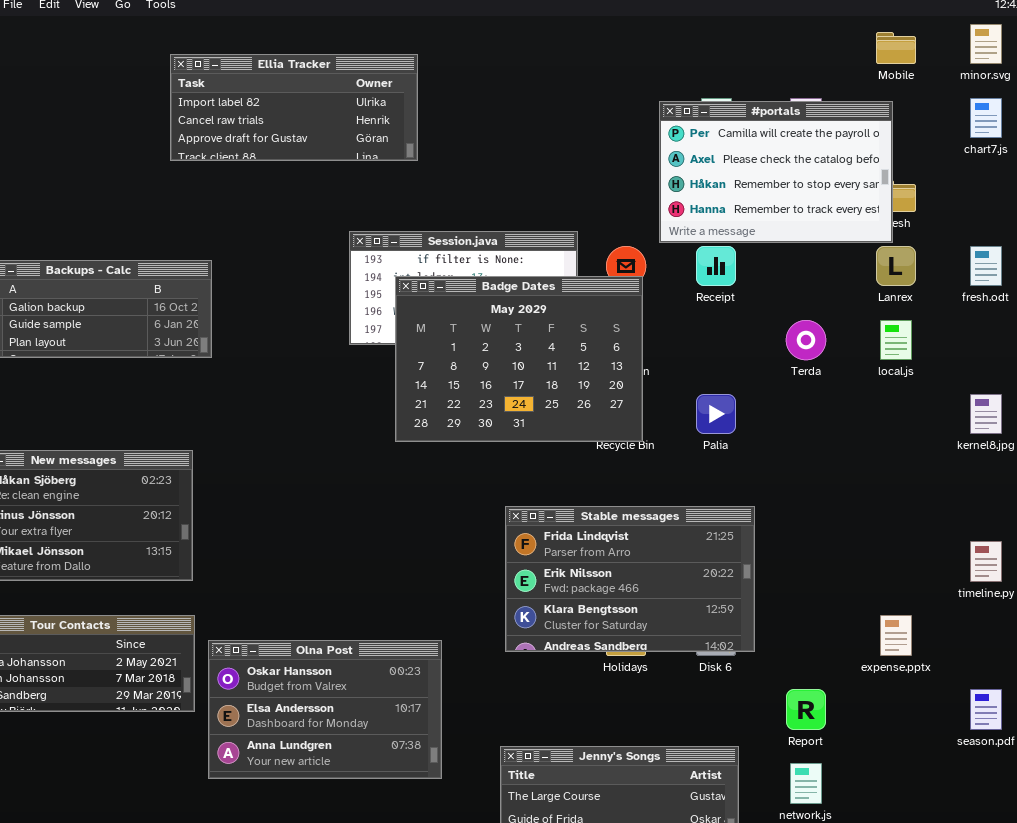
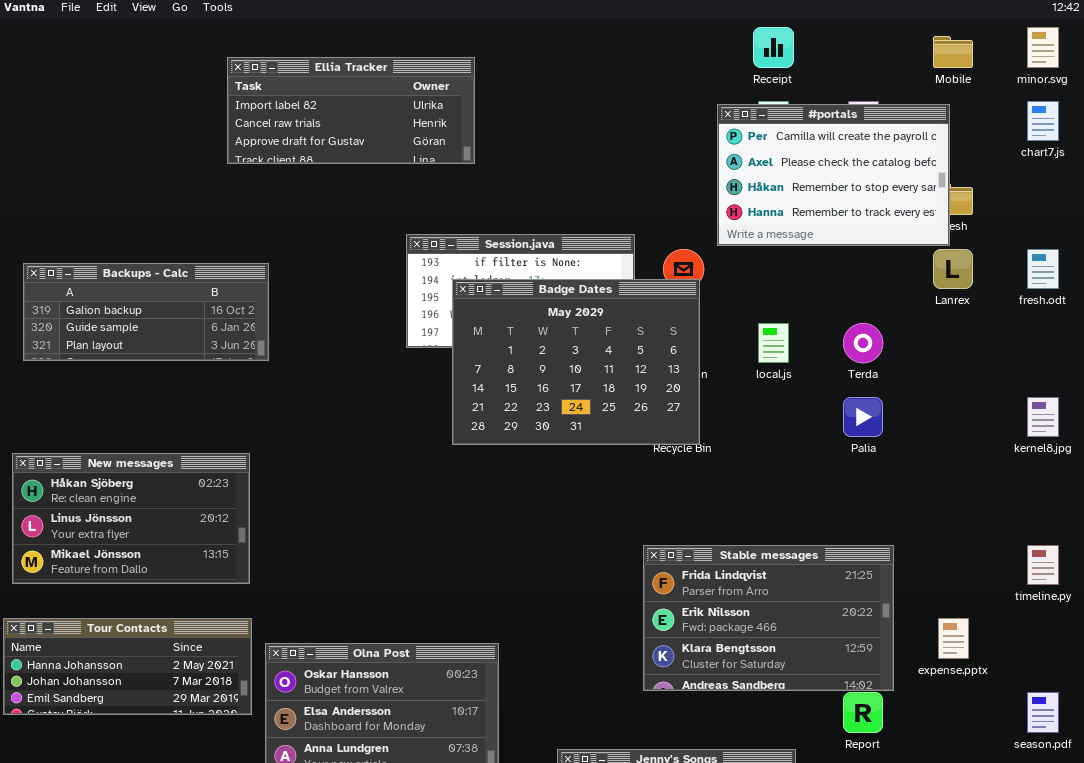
Receipt: [696,246,736,286] -> [753,27,794,68], moved
local.js: [880,320,912,360] -> [758,323,789,363], moved
Palia: [696,394,736,434] -> [843,397,883,437], moved
Stable messages: [505,506,755,652] -> [643,545,894,691], moved

